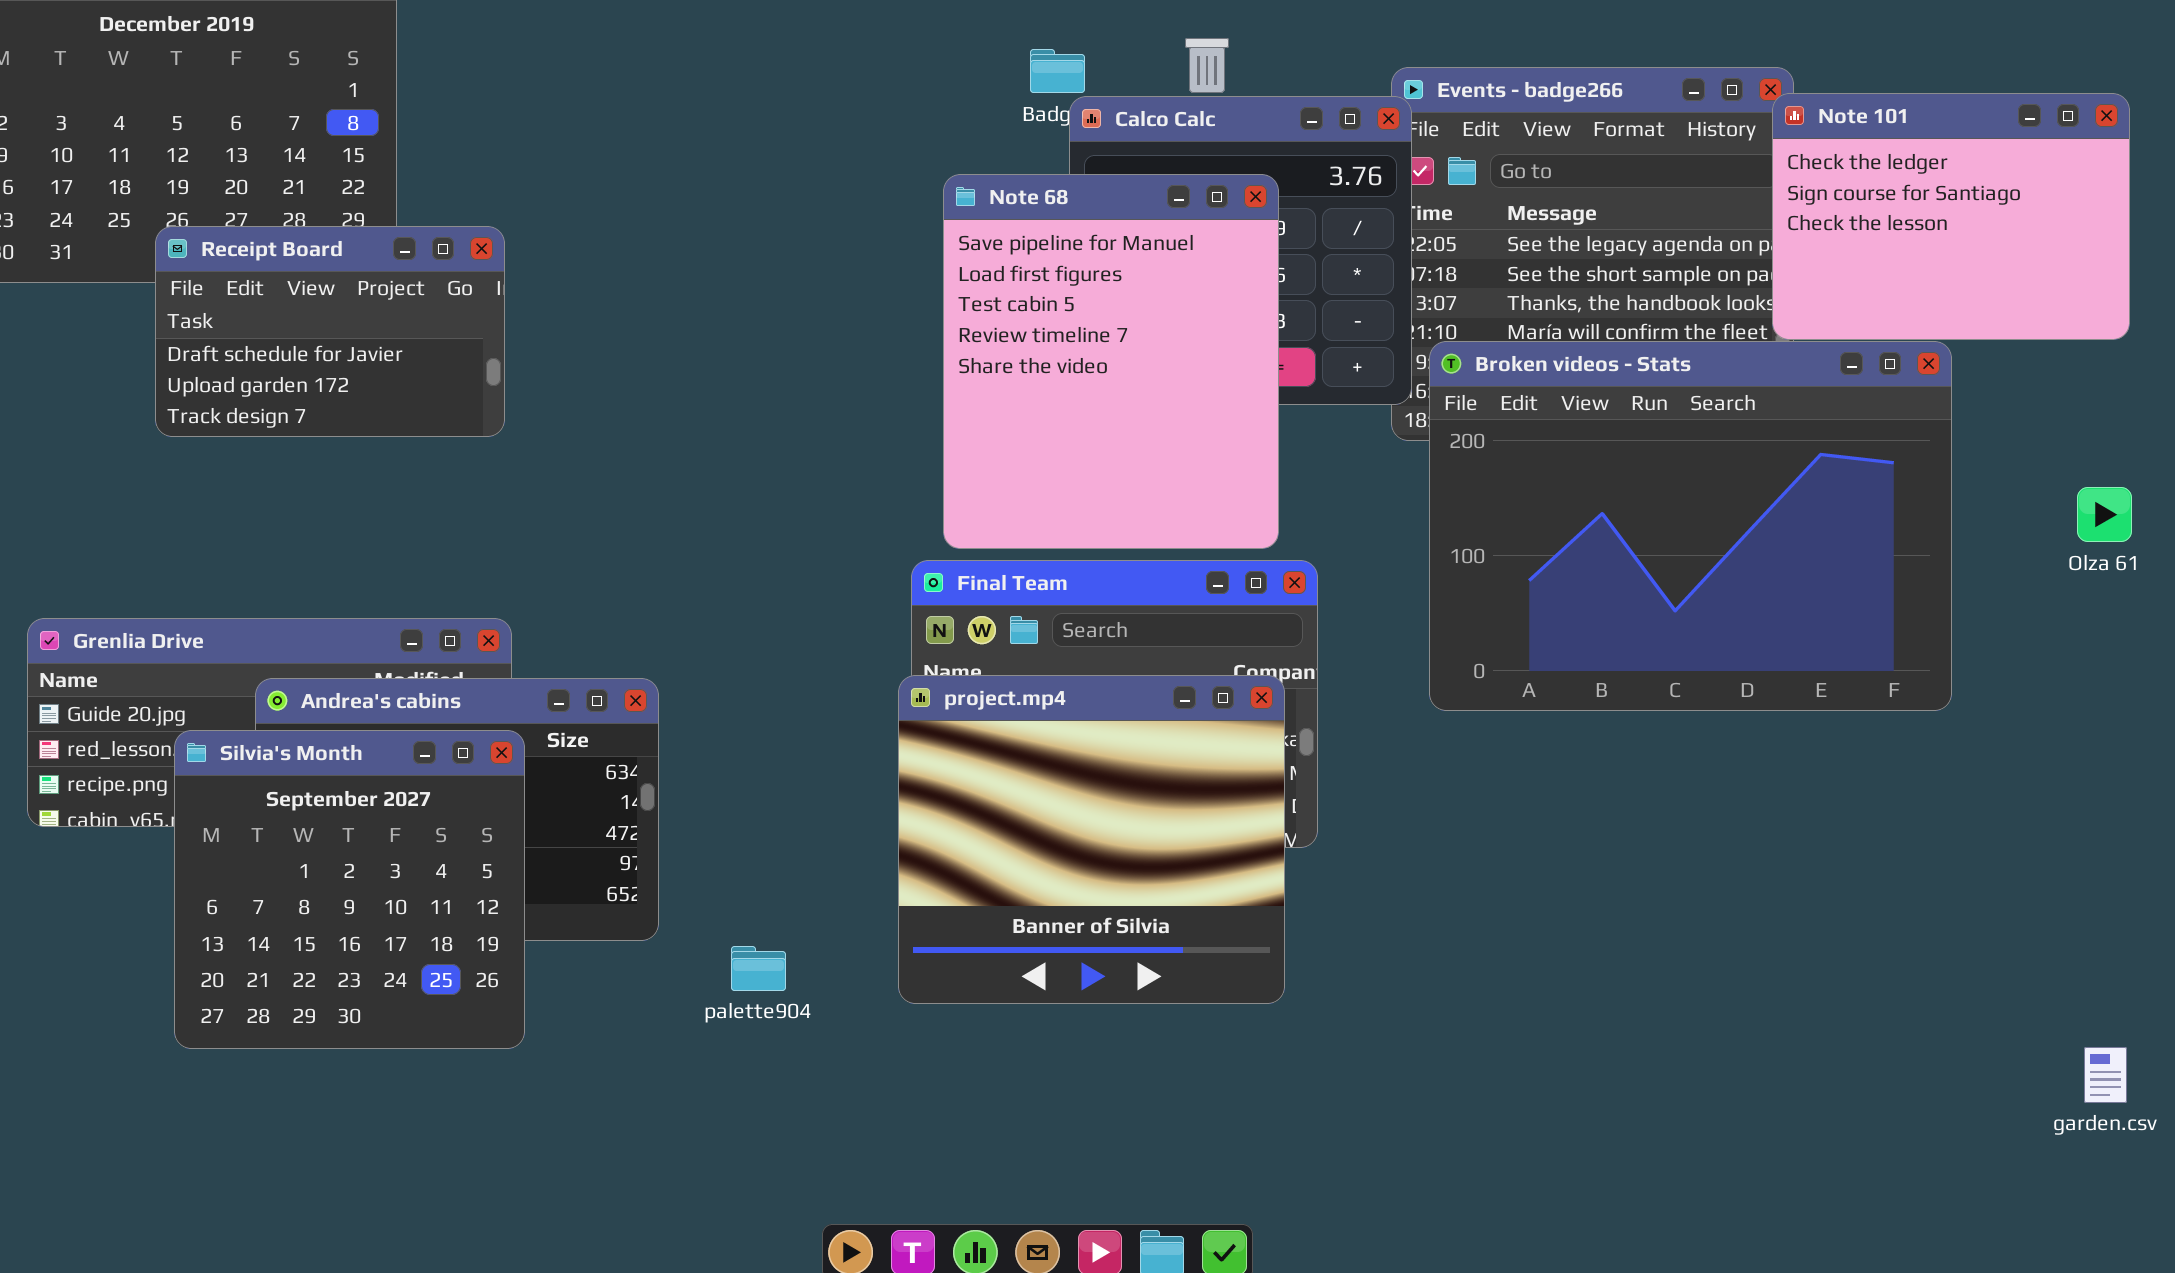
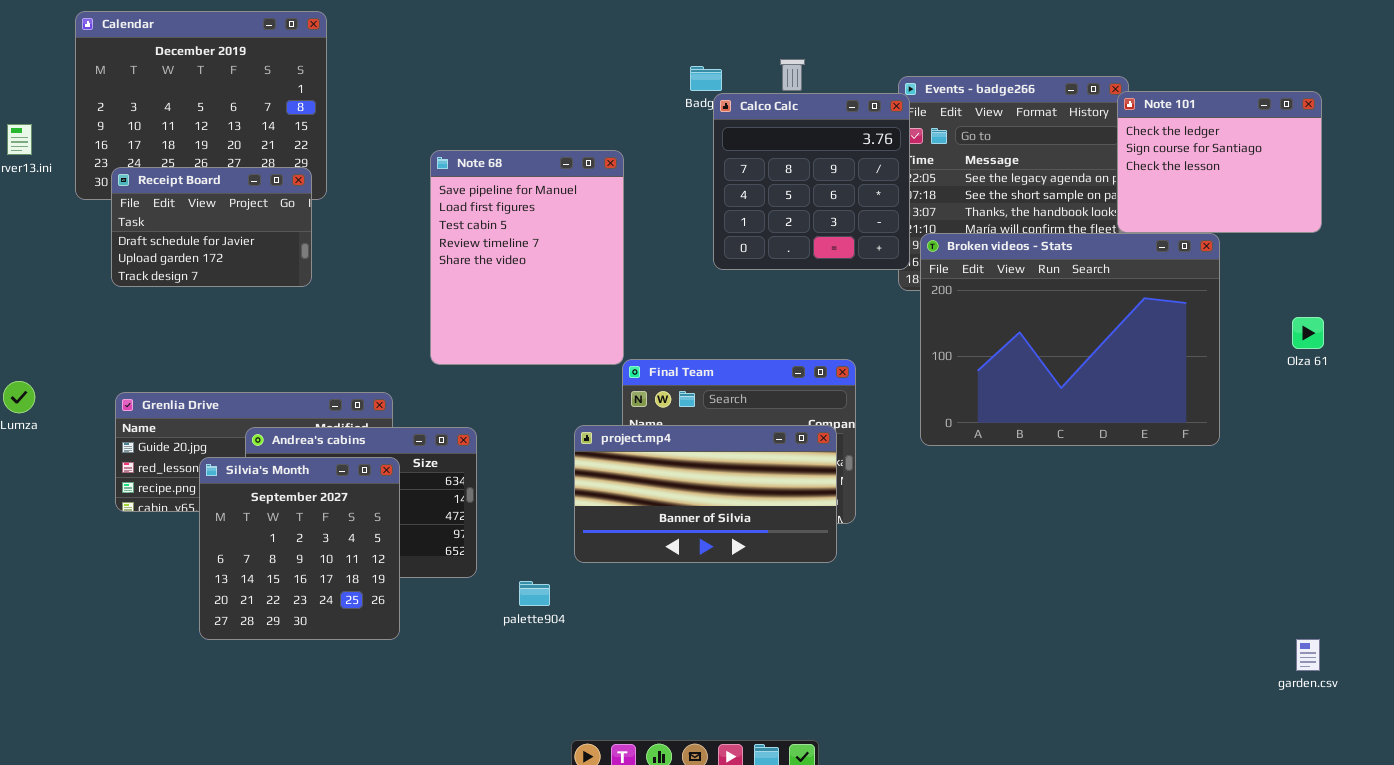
Note 68: [943,174,1279,549] -> [430,150,624,365], moved
Receipt Board: [155,226,505,437] -> [111,167,312,287], moved
project.mp4: [898,675,1285,1004] -> [574,425,837,563], resized

